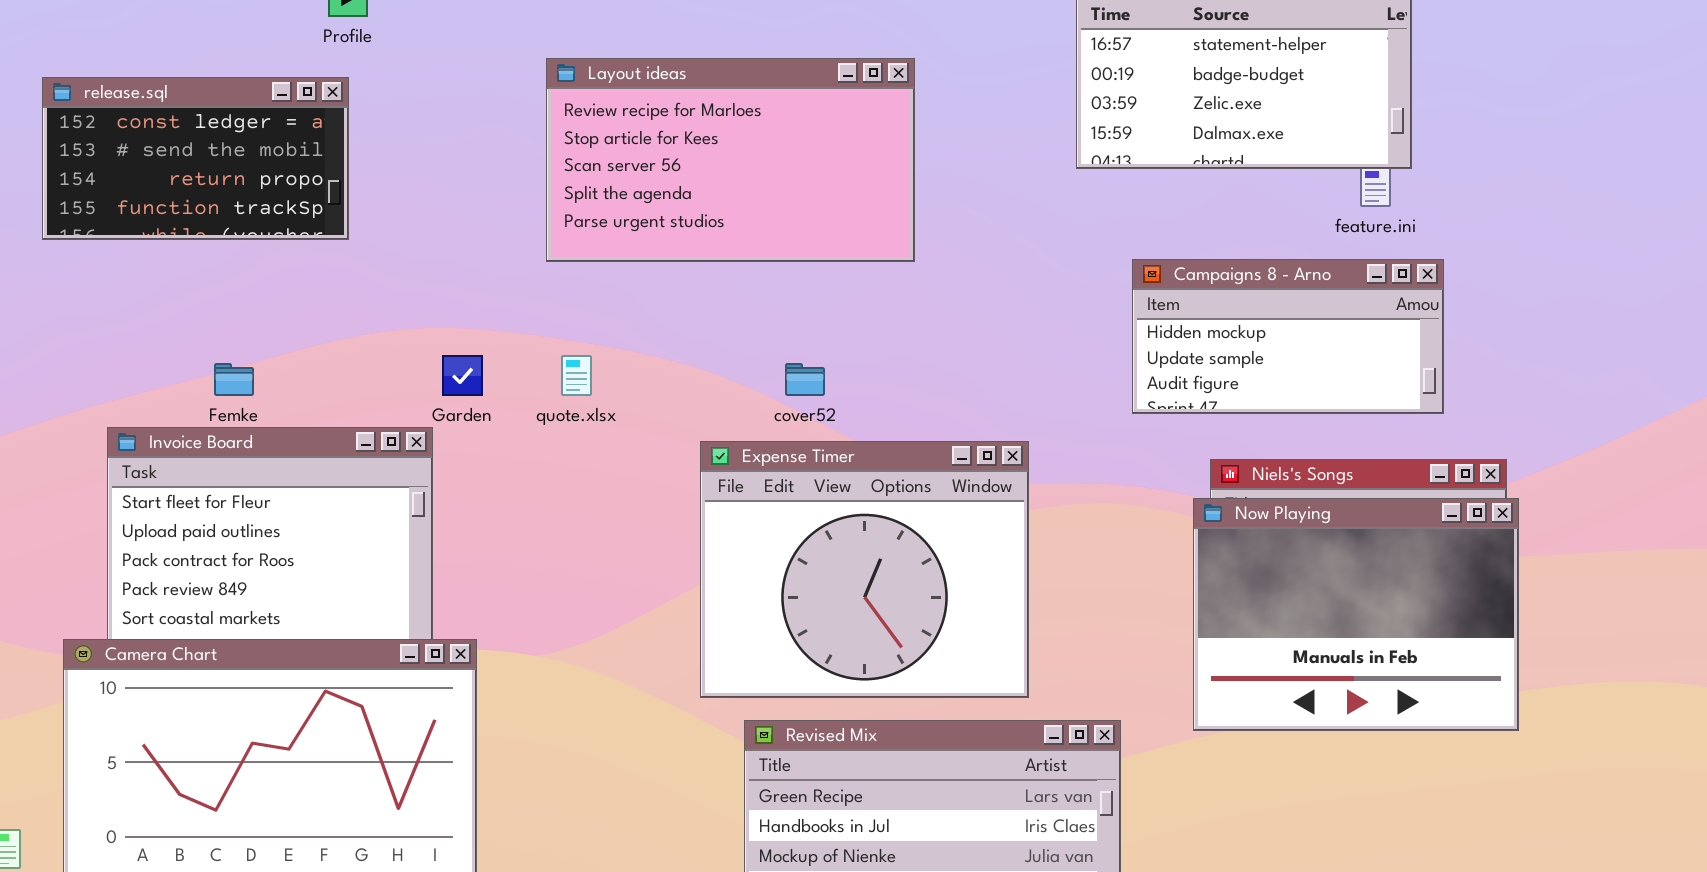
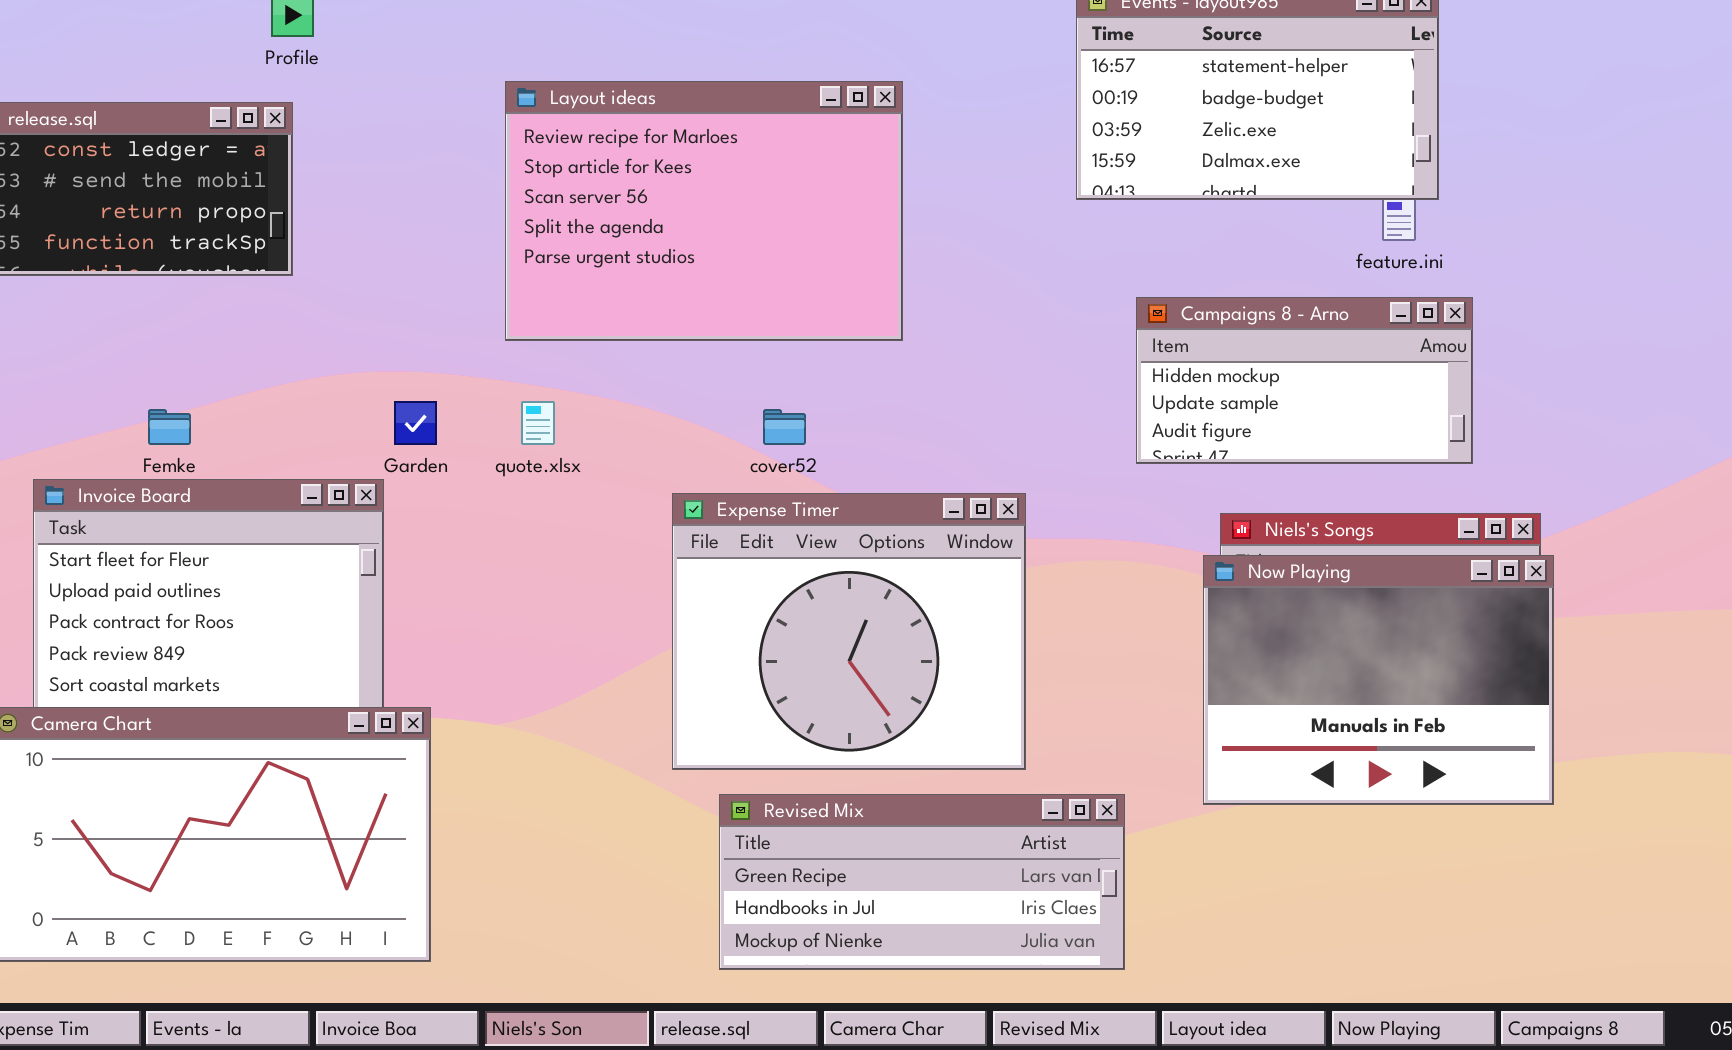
Layout ideas: [546,58,915,262] -> [505,81,903,341], resized

